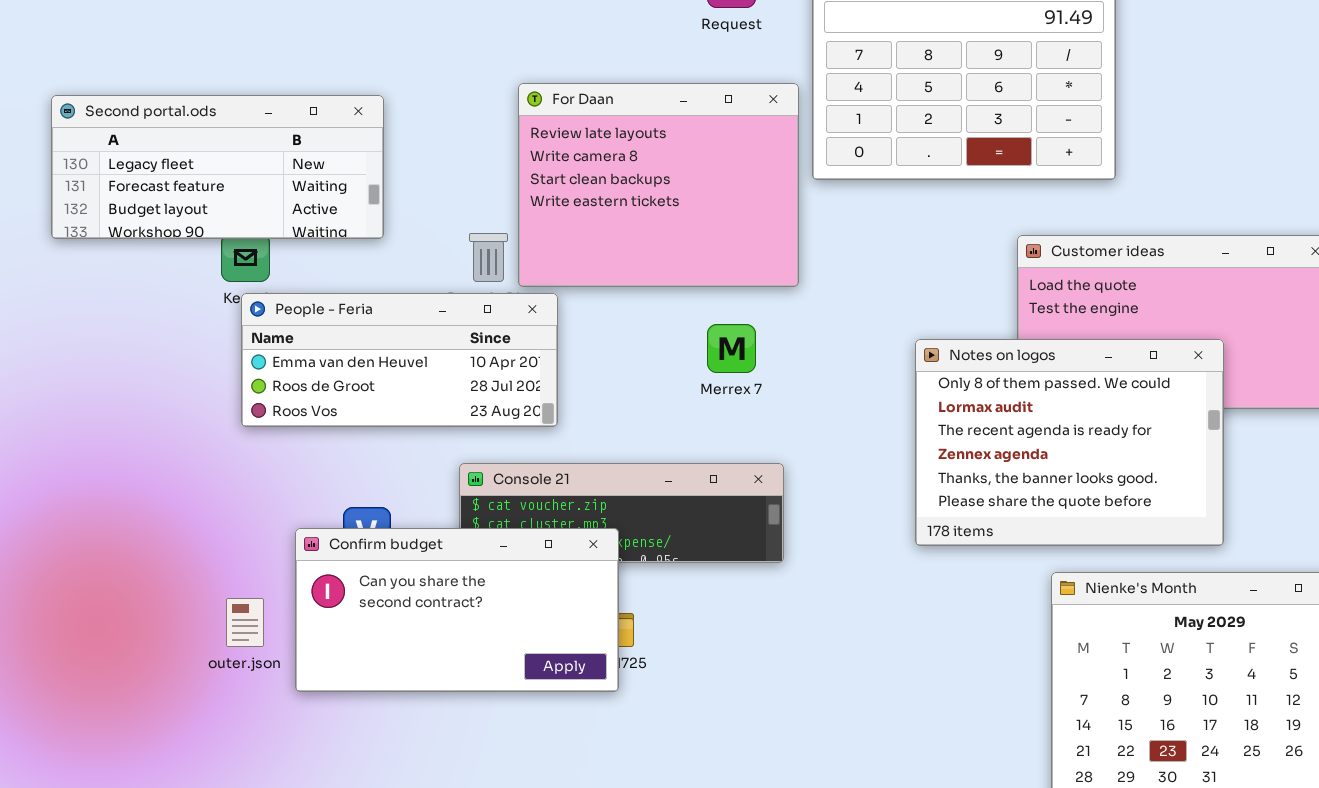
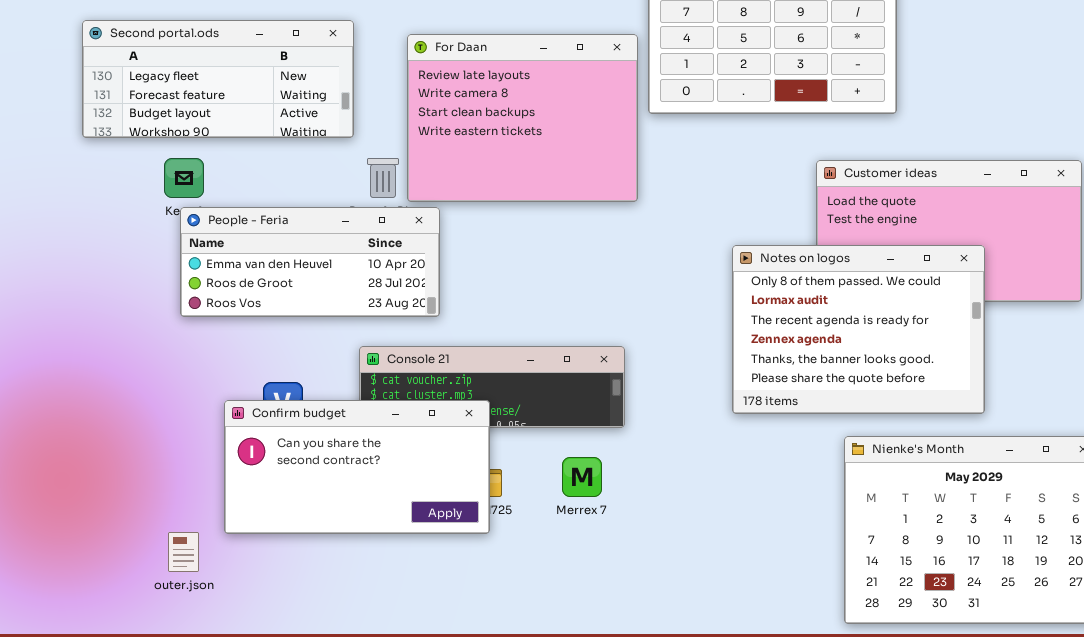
Second portal.ods: [51,95,384,239] -> [82,20,354,138], moved
Merrex 7: [707,324,756,373] -> [562,457,602,497], moved
outer.json: [226,598,264,647] -> [168,532,199,572], moved

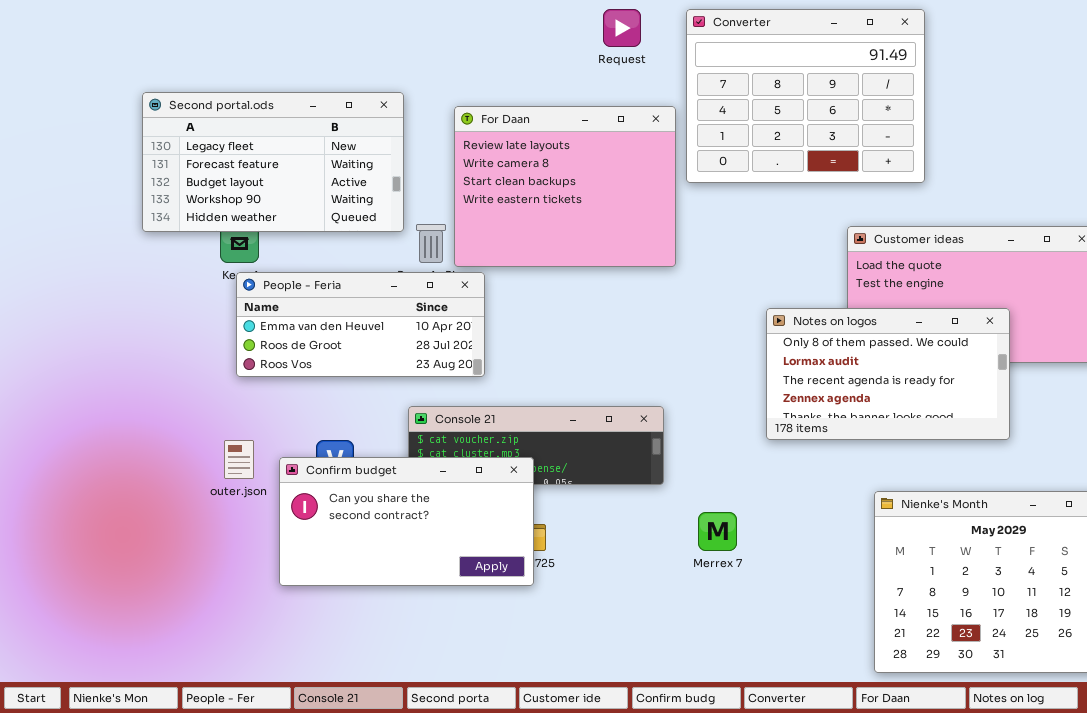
Second portal.ods: [82,20,354,138] -> [142,92,404,232], resized
Notes on logos: [732,245,985,414] -> [766,308,1010,440], resized
Merrex 7: [562,457,602,497] -> [698,512,737,551], moved
outer.json: [168,532,199,572] -> [224,440,254,479], moved

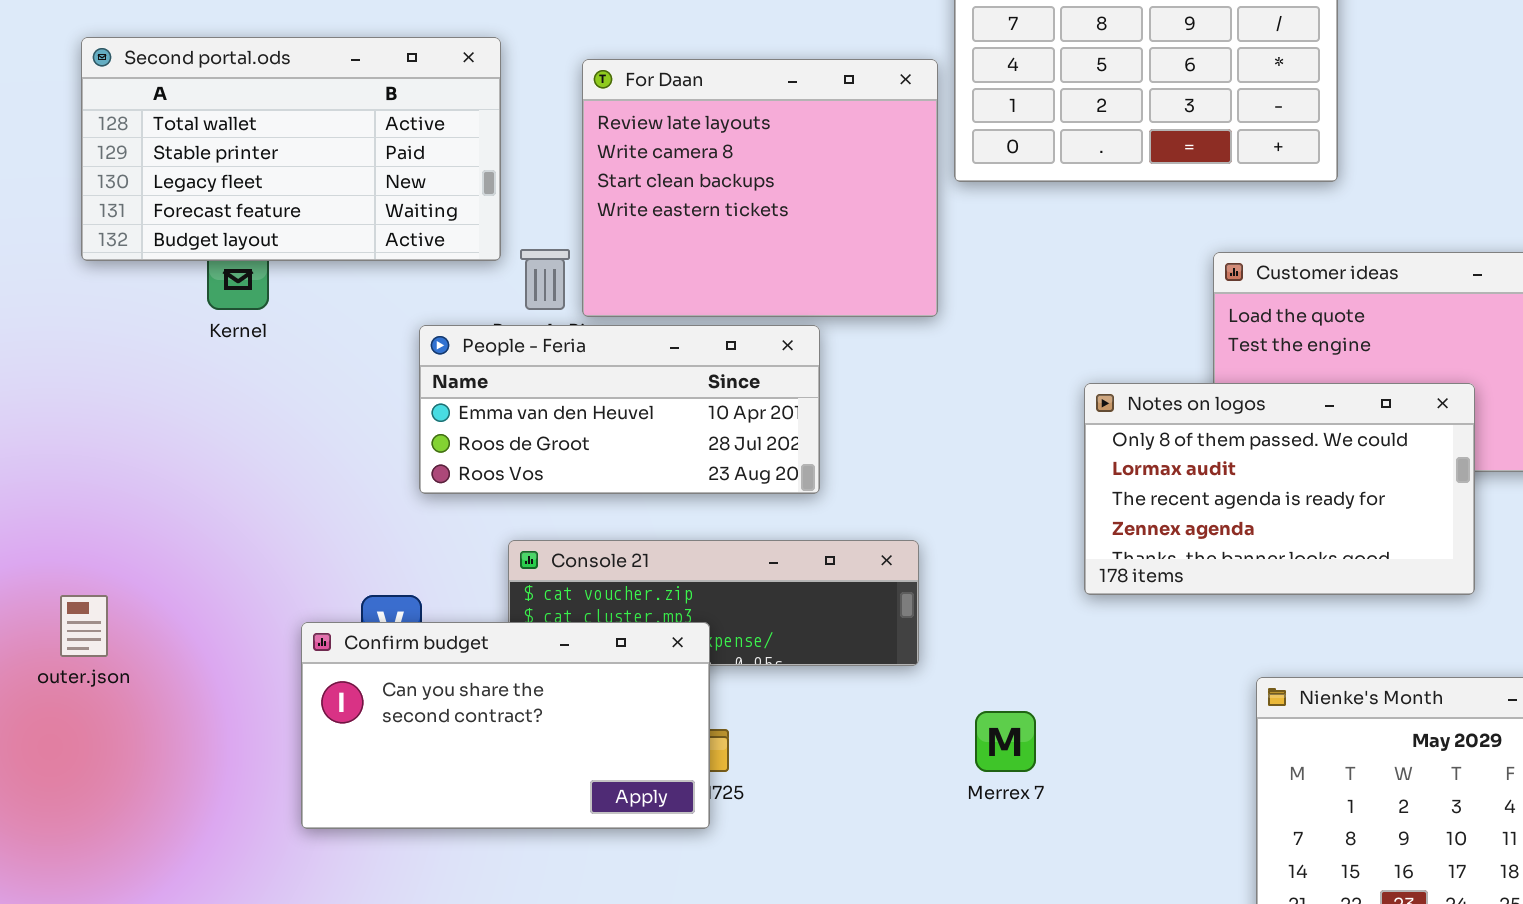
Second portal.ods: [142,92,404,232] -> [81,37,501,261], scrolled up 2 rows
People - Feria: [236,272,485,377] -> [419,325,820,494], moved
outer.json: [224,440,254,479] -> [60,595,108,657], moved

